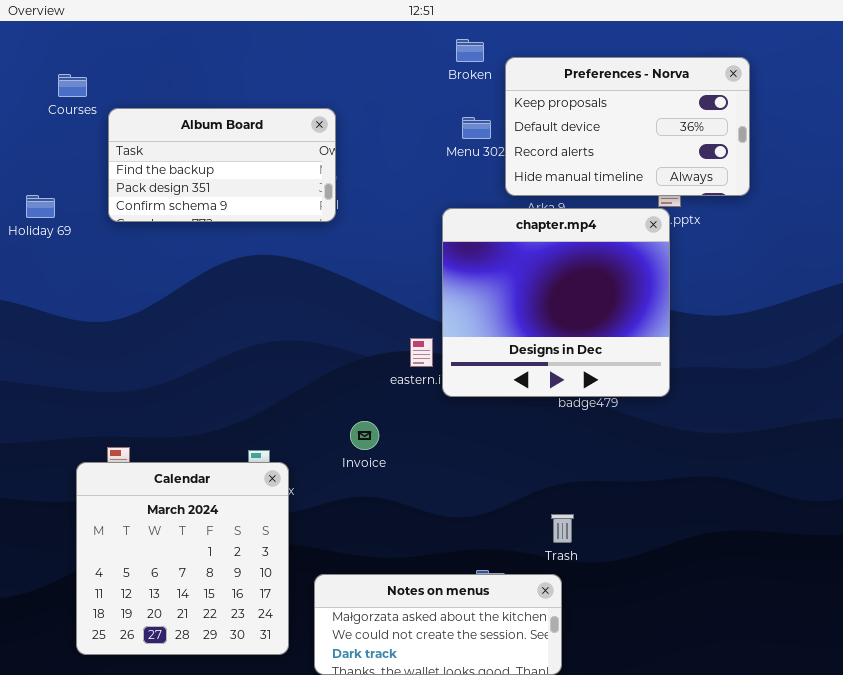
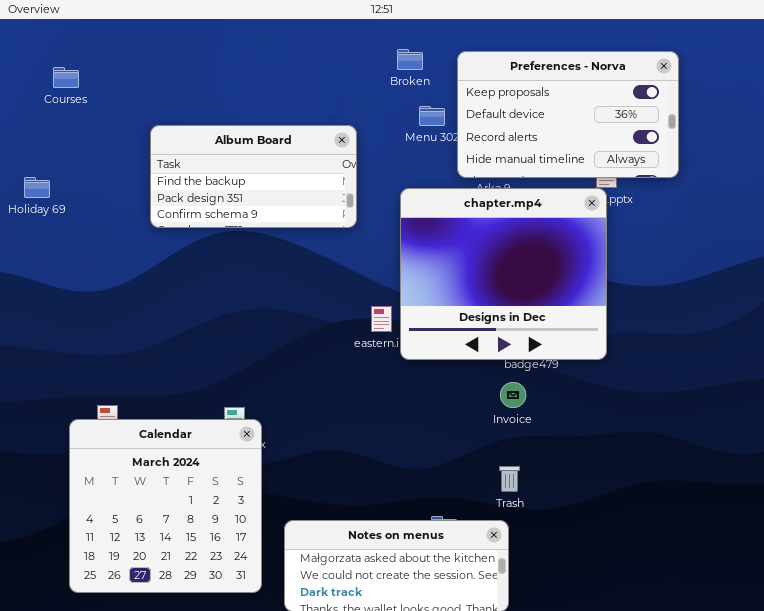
Broken: [456,39,484,62] -> [397,49,423,70], moved
Album Board: [108,108,336,222] -> [150,125,357,228], moved
Invoice: [350,421,379,450] -> [500,382,526,408], moved

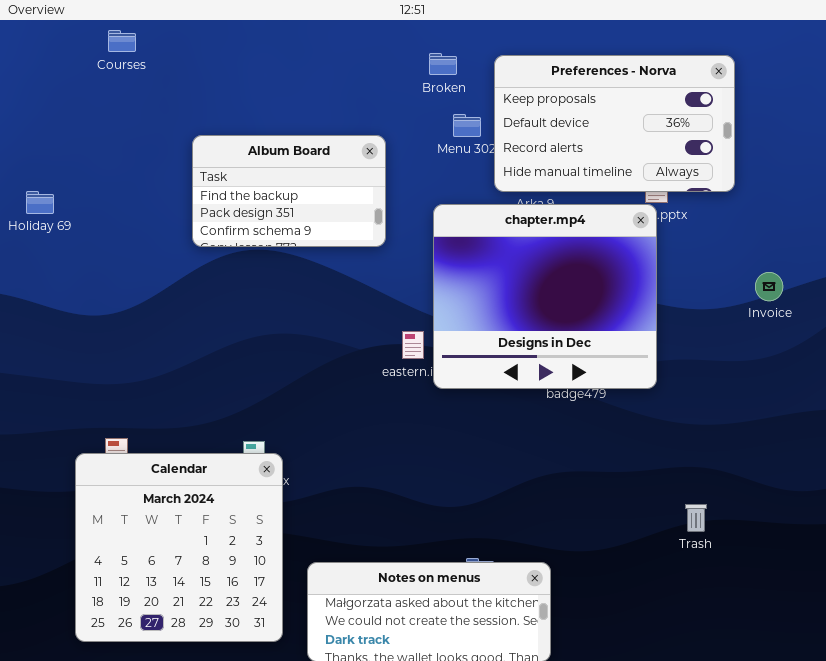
Courses: [53,67,79,88] -> [108,30,136,52], moved
Album Board: [150,125,357,228] -> [192,135,386,247], resized
Invoice: [500,382,526,408] -> [755,272,783,301], moved
Trash: [499,466,520,492] -> [685,504,707,532], moved

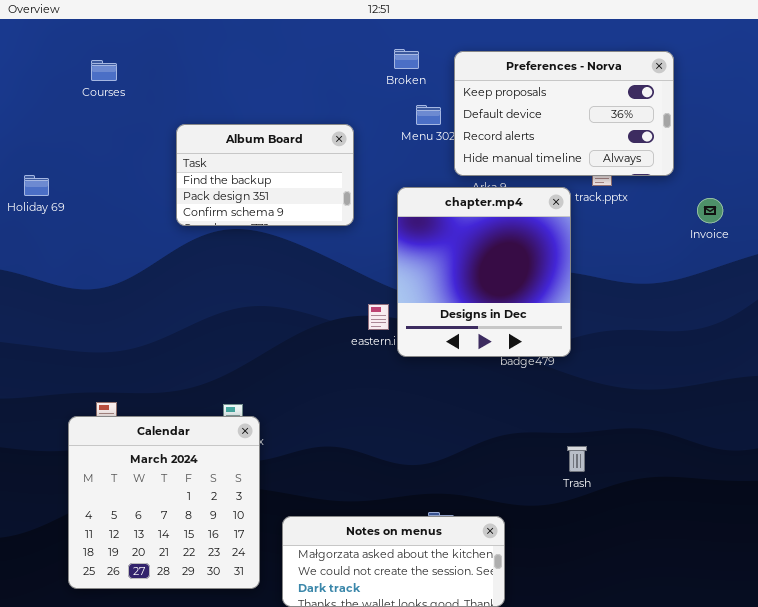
Courses: [108,30,136,52] -> [91,60,117,81], moved
chapter.mp4: [433,204,657,389] -> [397,187,571,357], resized
Invoice: [755,272,783,301] -> [697,198,723,223], moved
Trash: [685,504,707,532] -> [567,446,587,472], moved

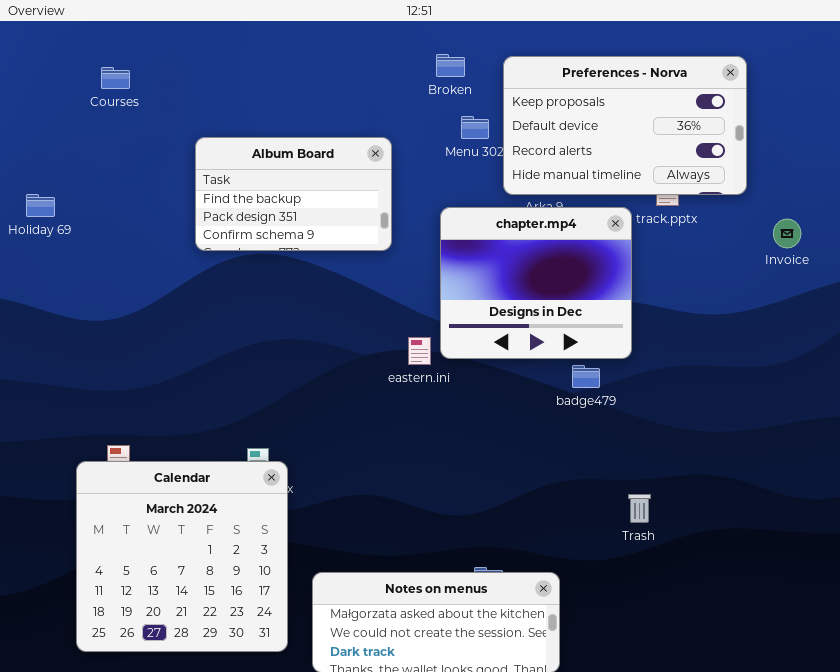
chapter.mp4: [397,187,571,357] -> [440,207,632,359], resized

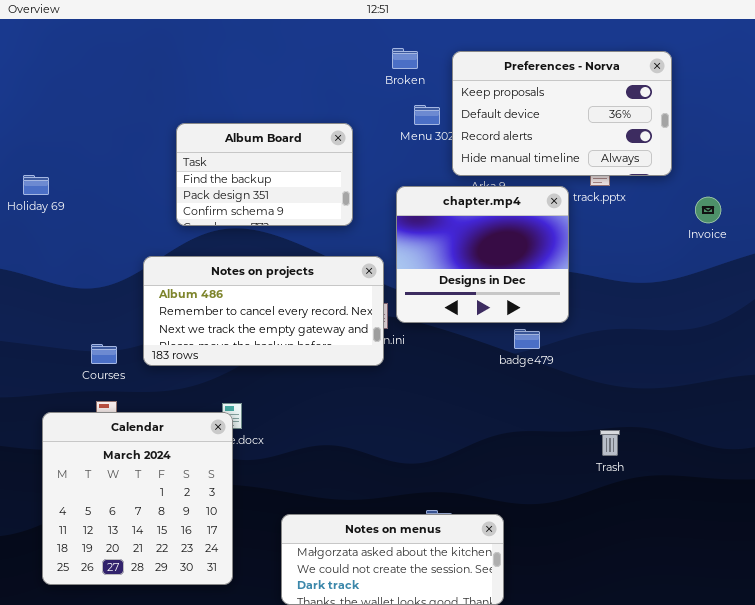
Courses: [101,67,130,89] -> [91,344,117,364], moved
Notes on projects: none -> [143,256,384,366], opened
Calendar: [76,461,288,652] -> [42,412,233,585], moved
Trash: [628,494,651,523] -> [600,430,620,456], moved

